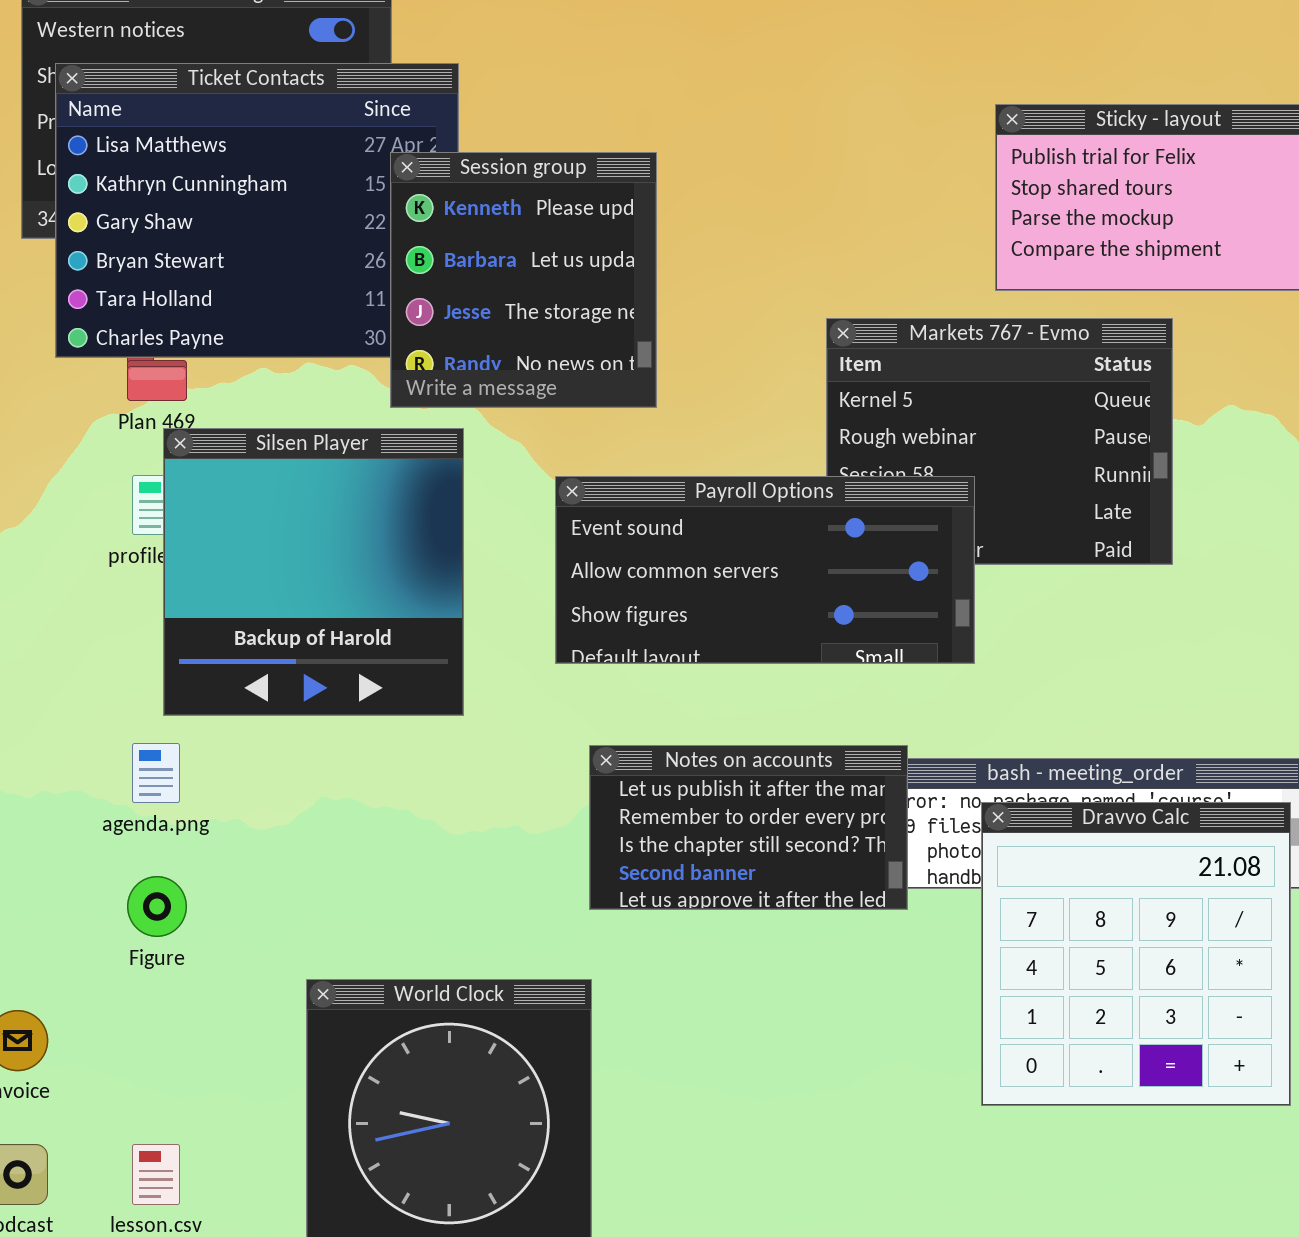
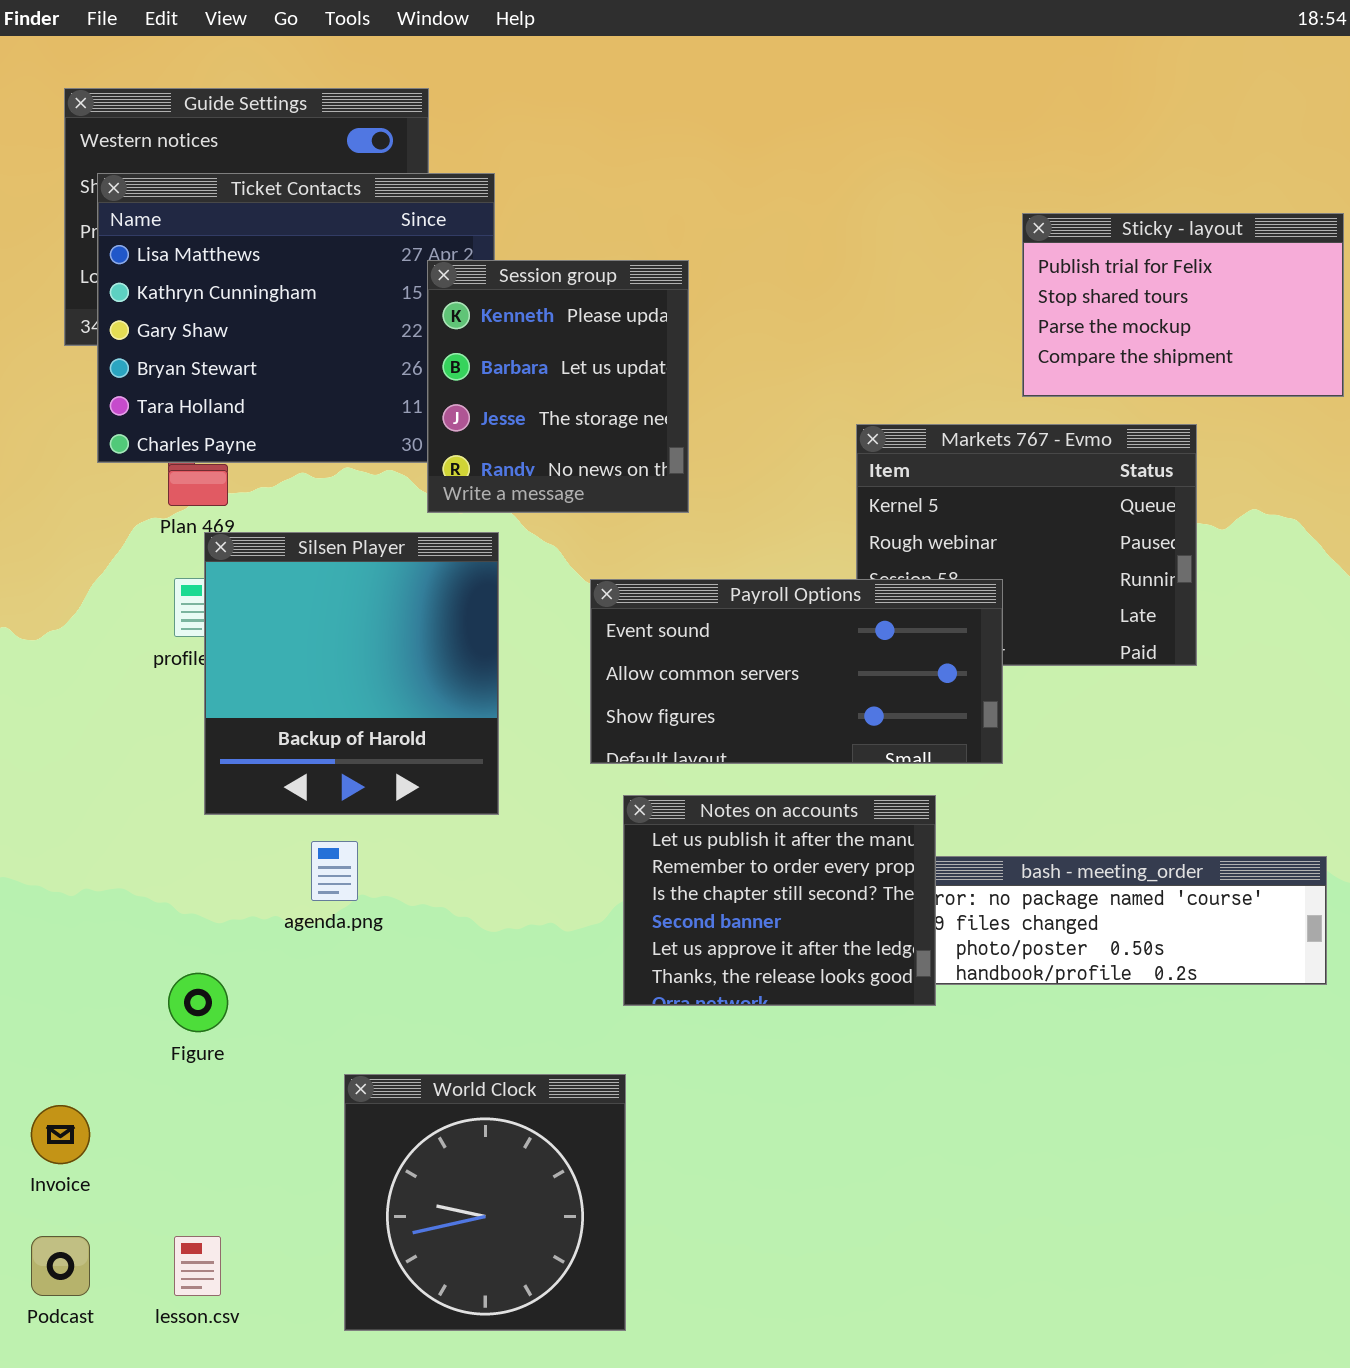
agenda.png: [132,743,180,803] -> [311,841,358,901], moved
Notes on accounts: [589,745,908,910] -> [623,795,936,1006], resized
Dravvo Calc: [981,802,1291,1106] -> none, closed

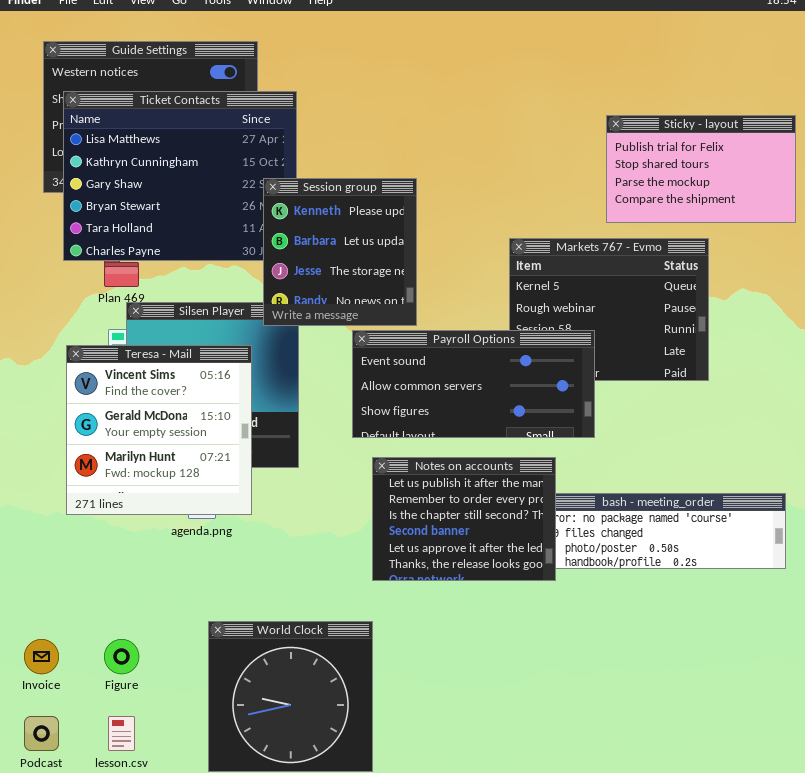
Session group: [427,260,689,513] -> [263,178,417,326], moved
Teresa - Mail: none -> [66,345,252,515], opened
Figure: [168,973,228,1032] -> [104,639,139,674], moved

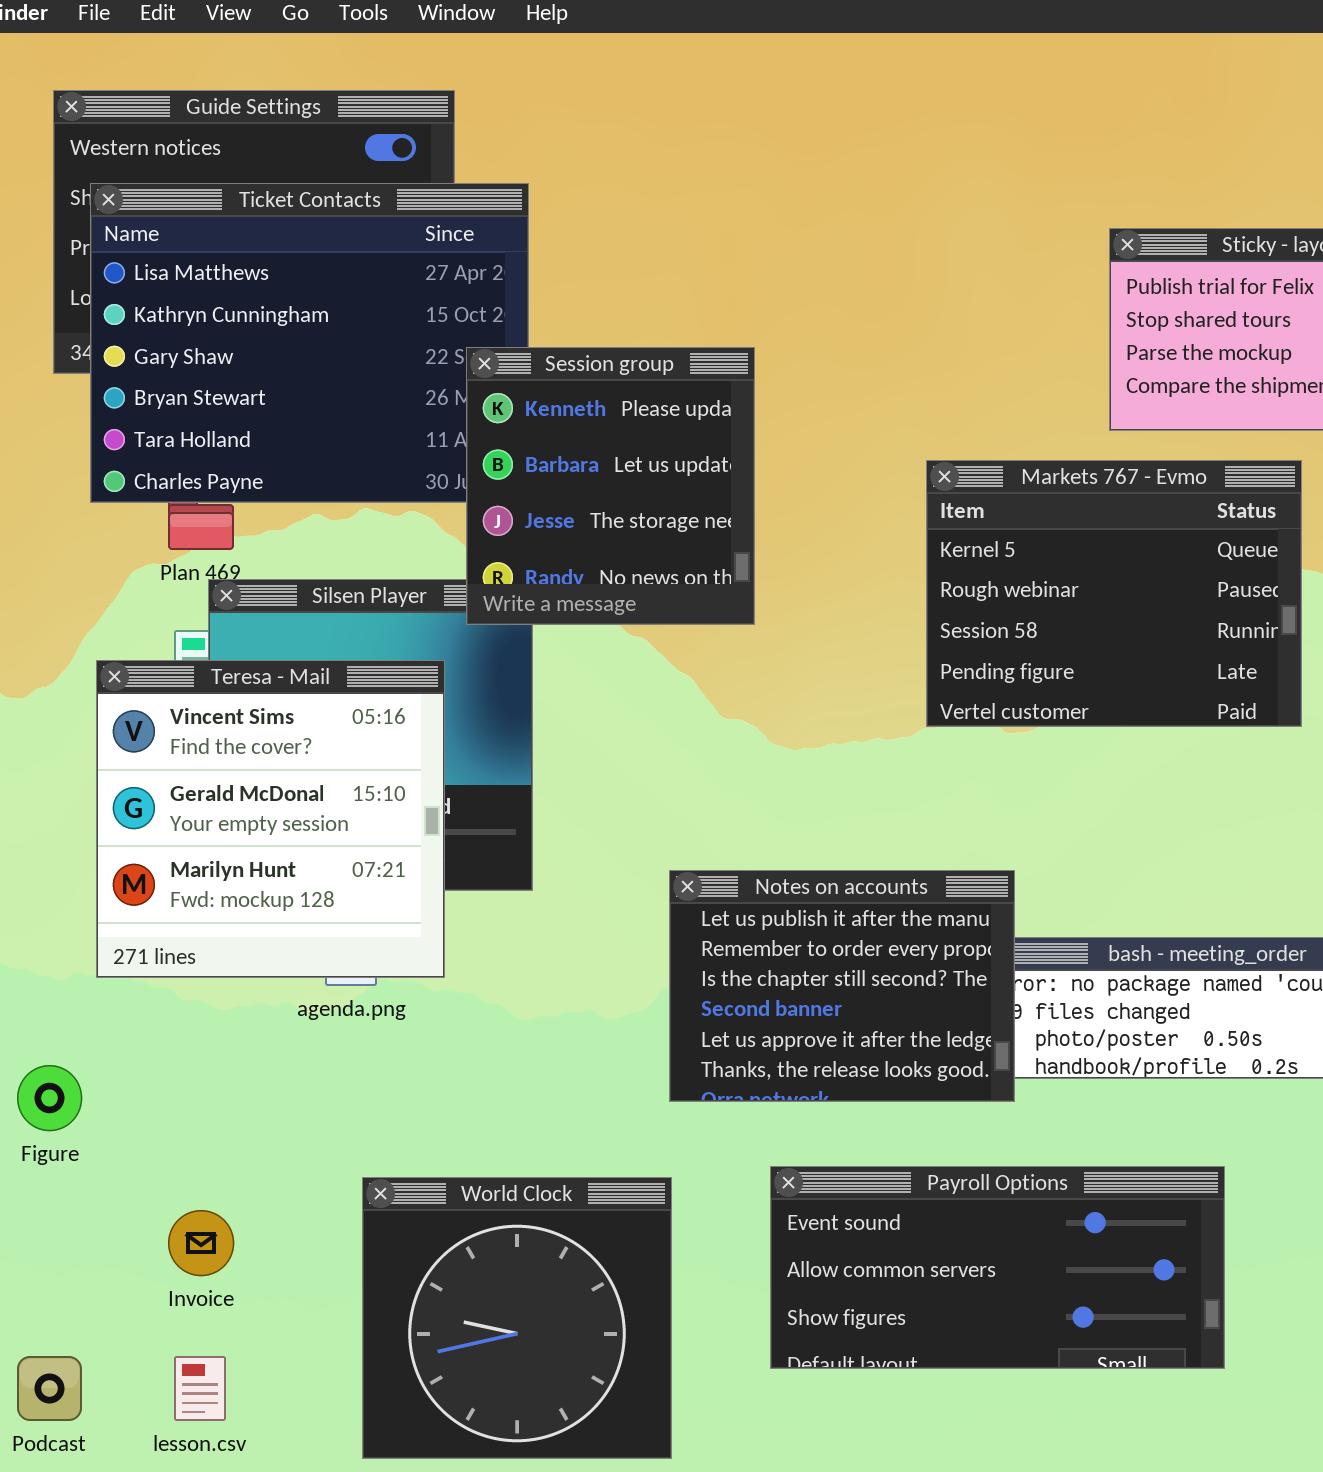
Payroll Options: [352,330,595,438] -> [770,1166,1225,1369], moved
Invoice: [24,639,59,674] -> [168,1210,234,1276], moved
Figure: [104,639,139,674] -> [17,1065,82,1131], moved

